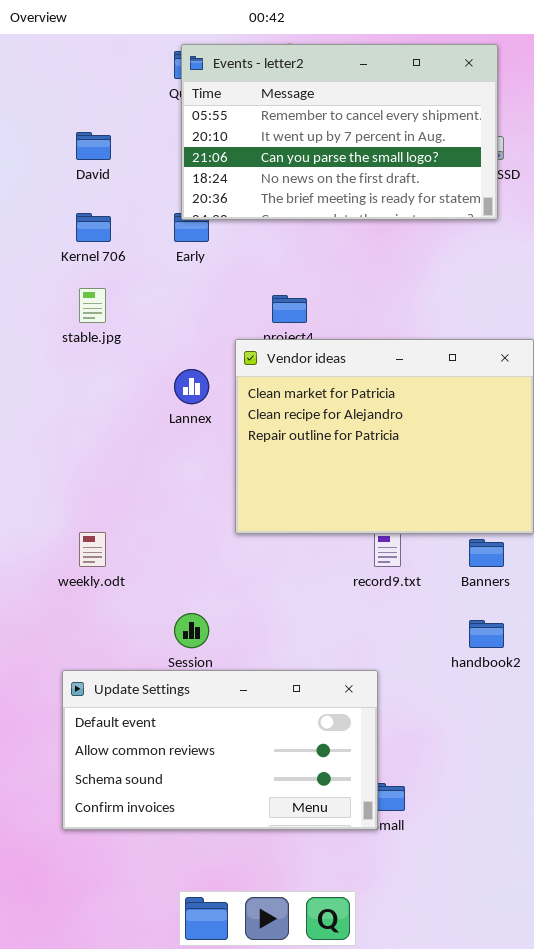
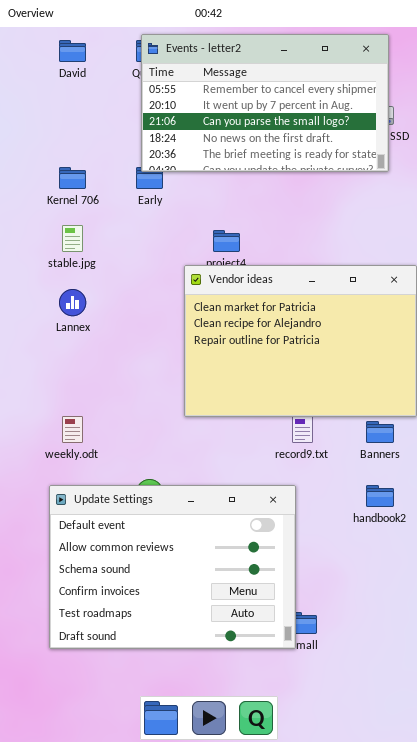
David: [76,132,111,160] -> [59,40,86,62], moved
Lannex: [174,369,209,404] -> [59,289,86,316], moved
Update Settings: [62,670,378,830] -> [49,485,296,649], resized

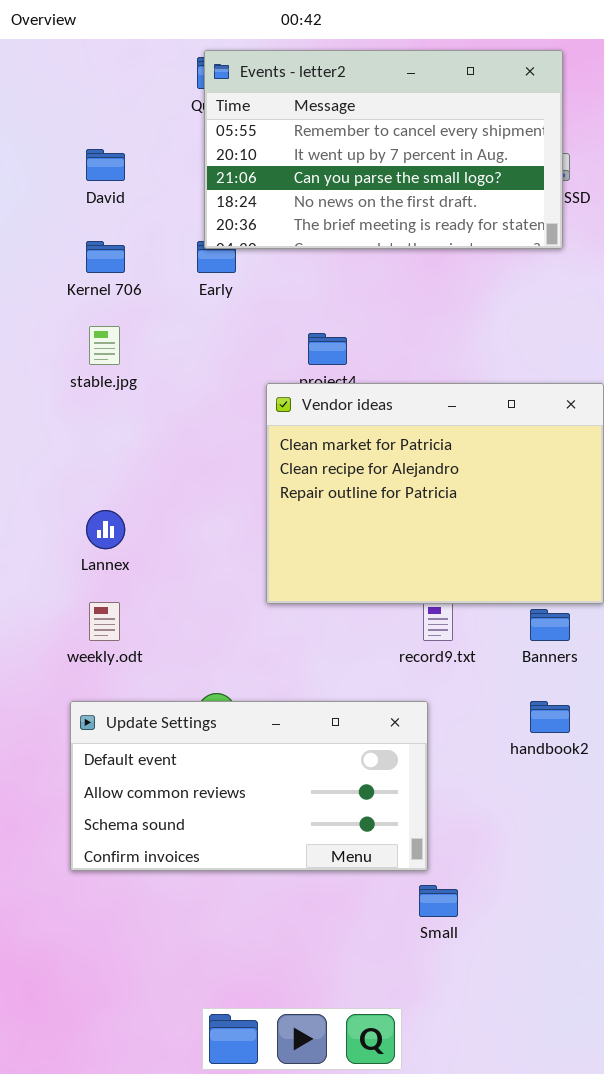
David: [59,40,86,62] -> [86,149,125,181], moved
Lannex: [59,289,86,316] -> [86,510,125,549], moved
Update Settings: [49,485,296,649] -> [70,701,428,871], resized

